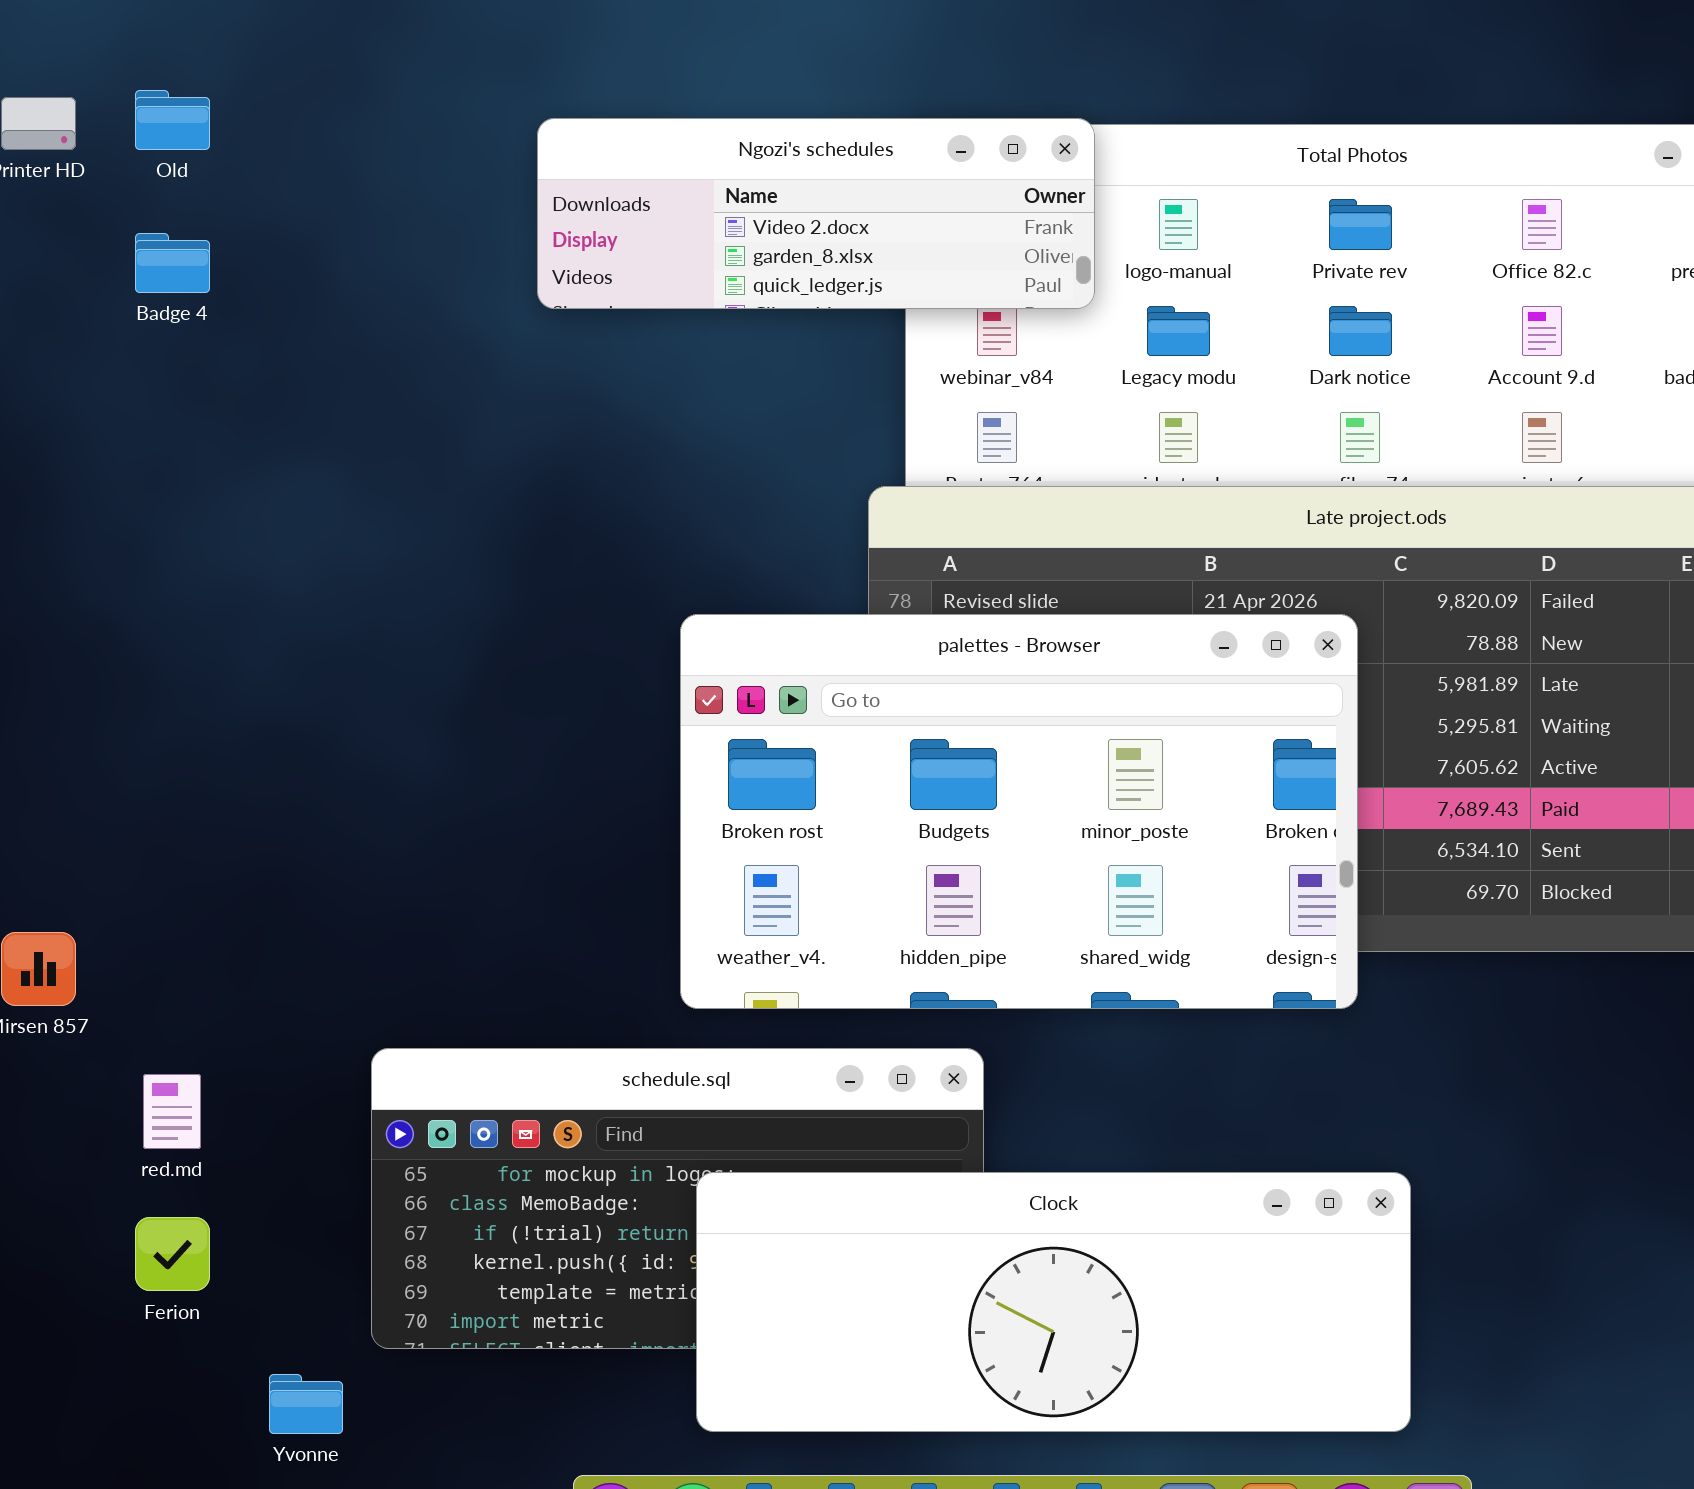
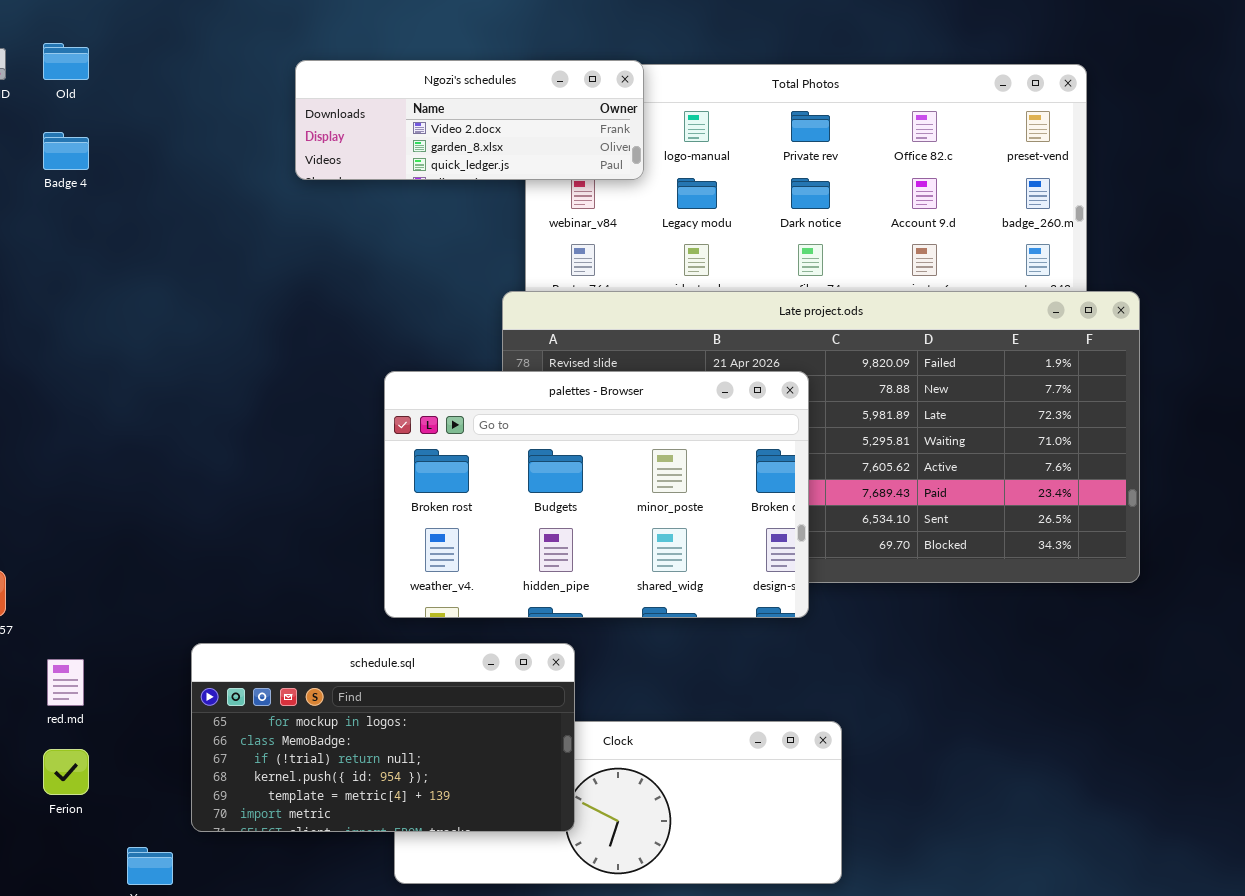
schedule.sql: [371,1048,984,1349] -> [191,643,575,832], raised

